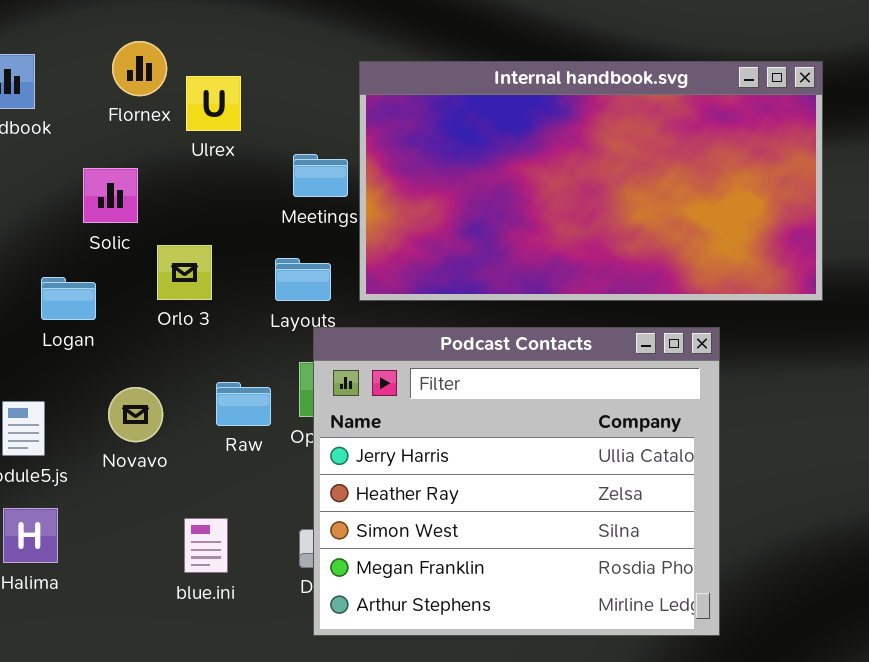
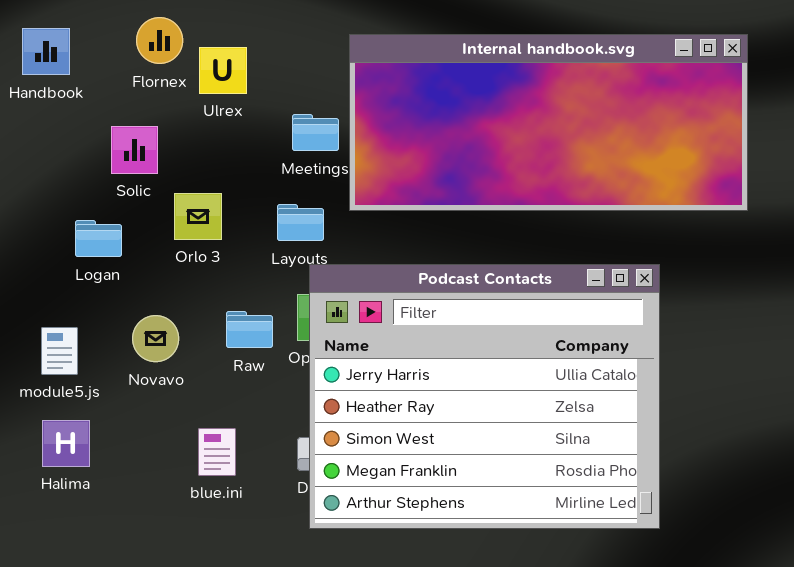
Internal handbook.svg: [359,61,823,301] -> [349,34,748,211], resized

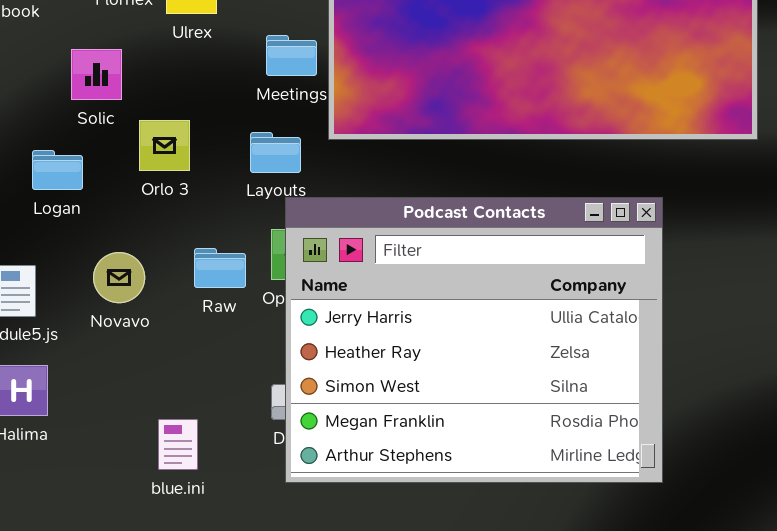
blue.ini: [198,428,236,476] -> [158,419,198,470], moved

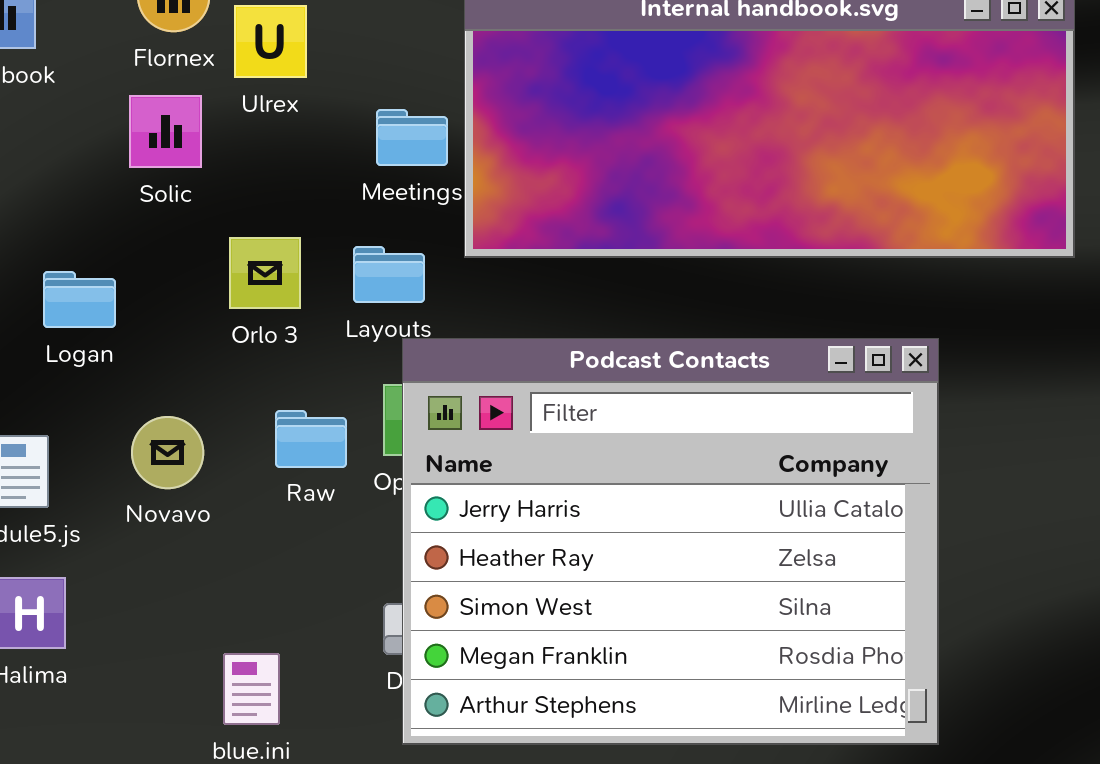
Solic: [71,49,122,100] -> [129,95,202,168], moved
Orlo 3: [139,120,190,171] -> [229,237,301,309], moved

